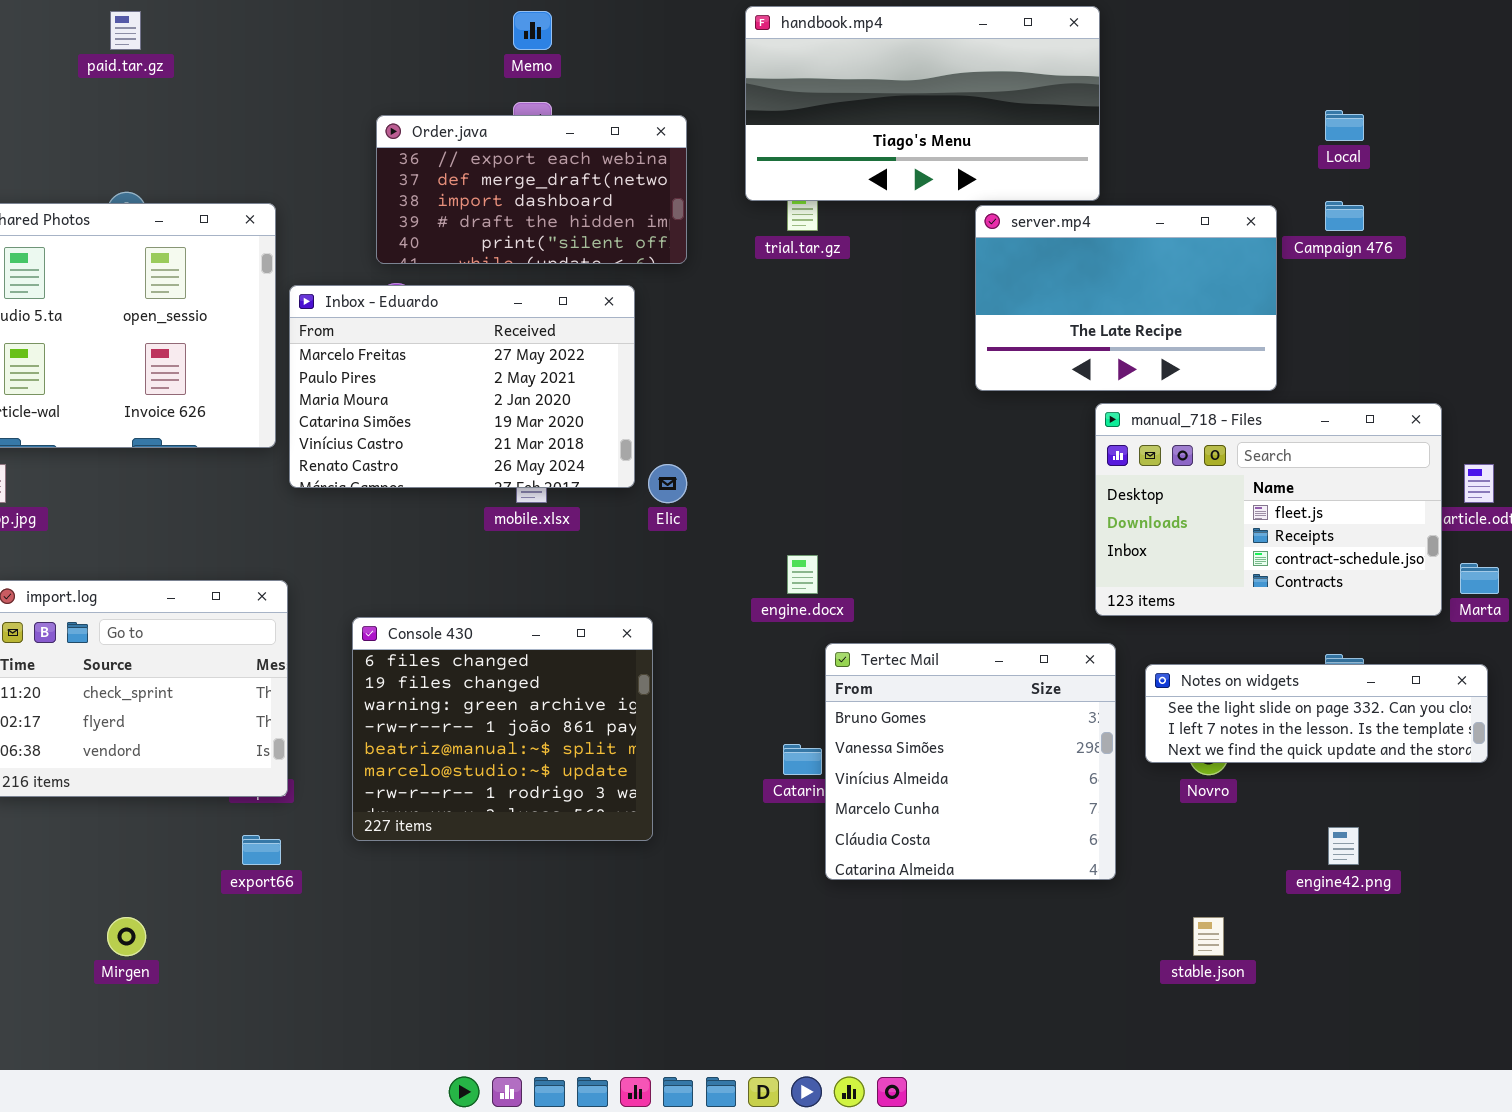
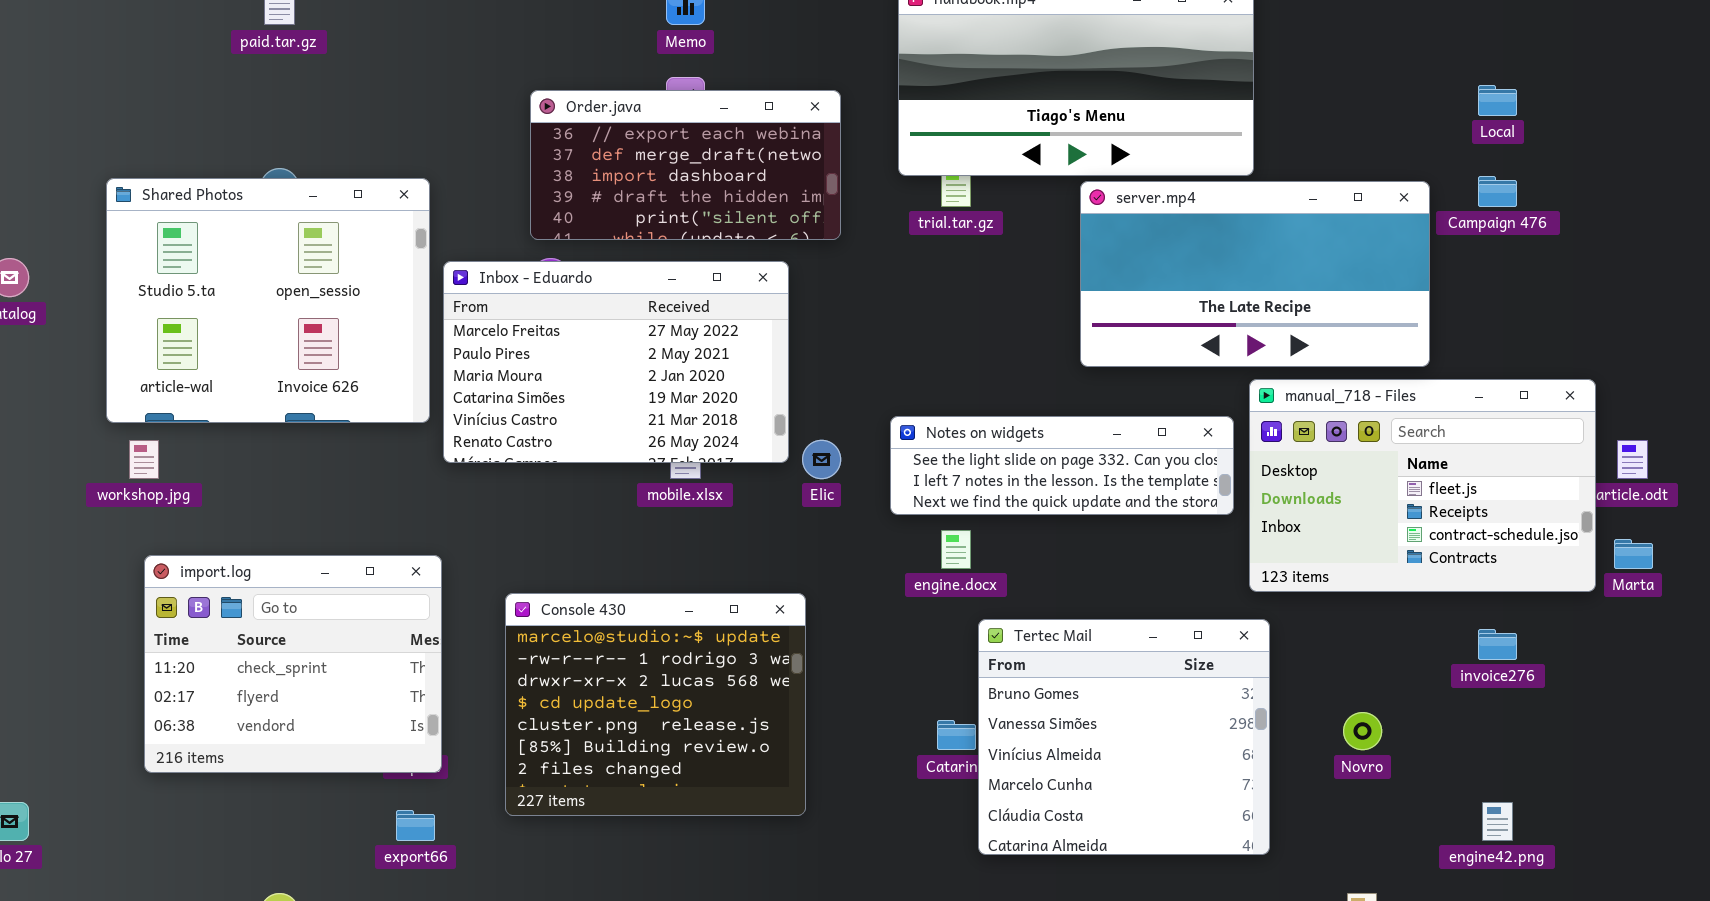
server.mp4: [975,205,1277,391] -> [1080,181,1430,367], resized
Console 430: [352,617,653,841] -> [505,593,806,816], scrolled down 5 rows
Notes on widgets: [1145,664,1488,763] -> [890,416,1234,515], moved

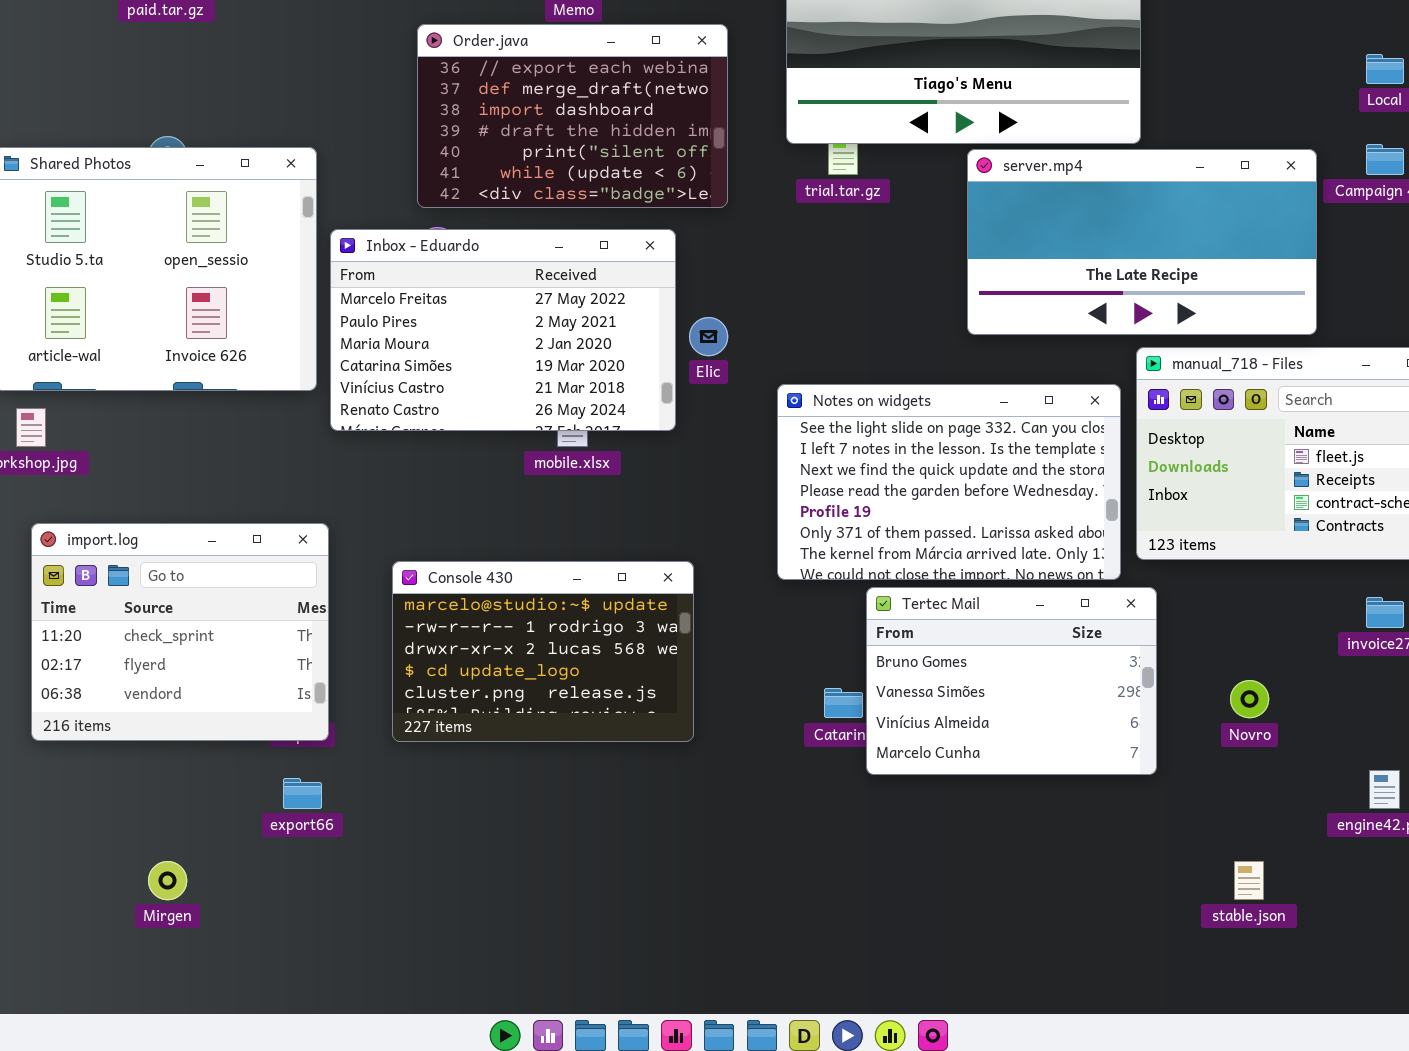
Order.java: [530,90,841,240] -> [417,24,728,208], resized
Notes on widgets: [890,416,1234,515] -> [777,384,1121,580], resized
Elic: [802,440,841,479] -> [689,317,728,356], moved
Console 430: [505,593,806,816] -> [392,561,694,742], resized
Tertec Mail: [978,619,1270,855] -> [866,587,1157,775], resized

